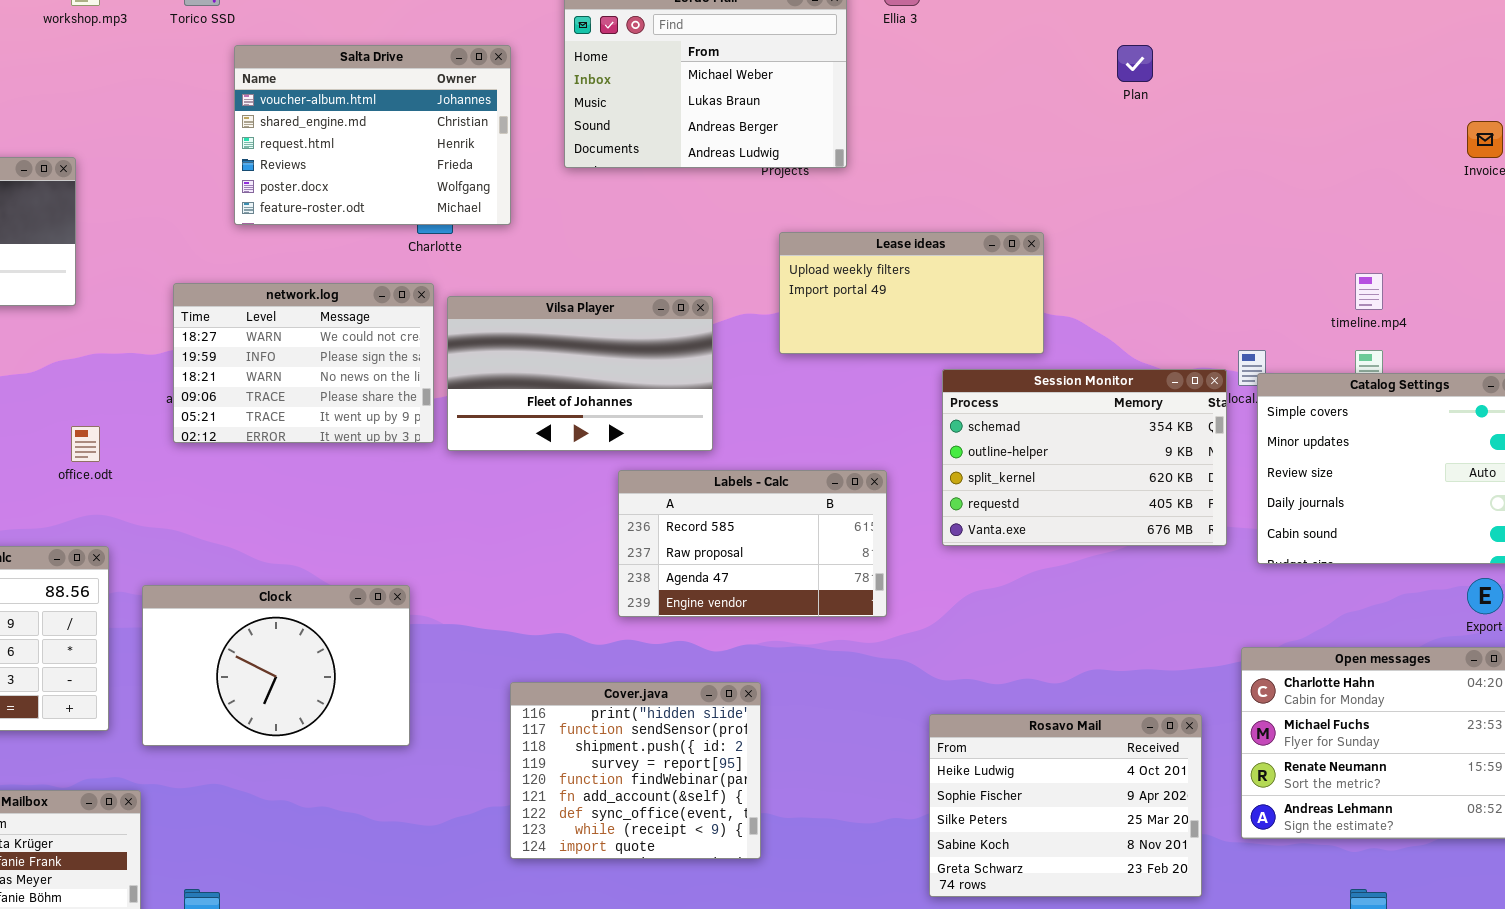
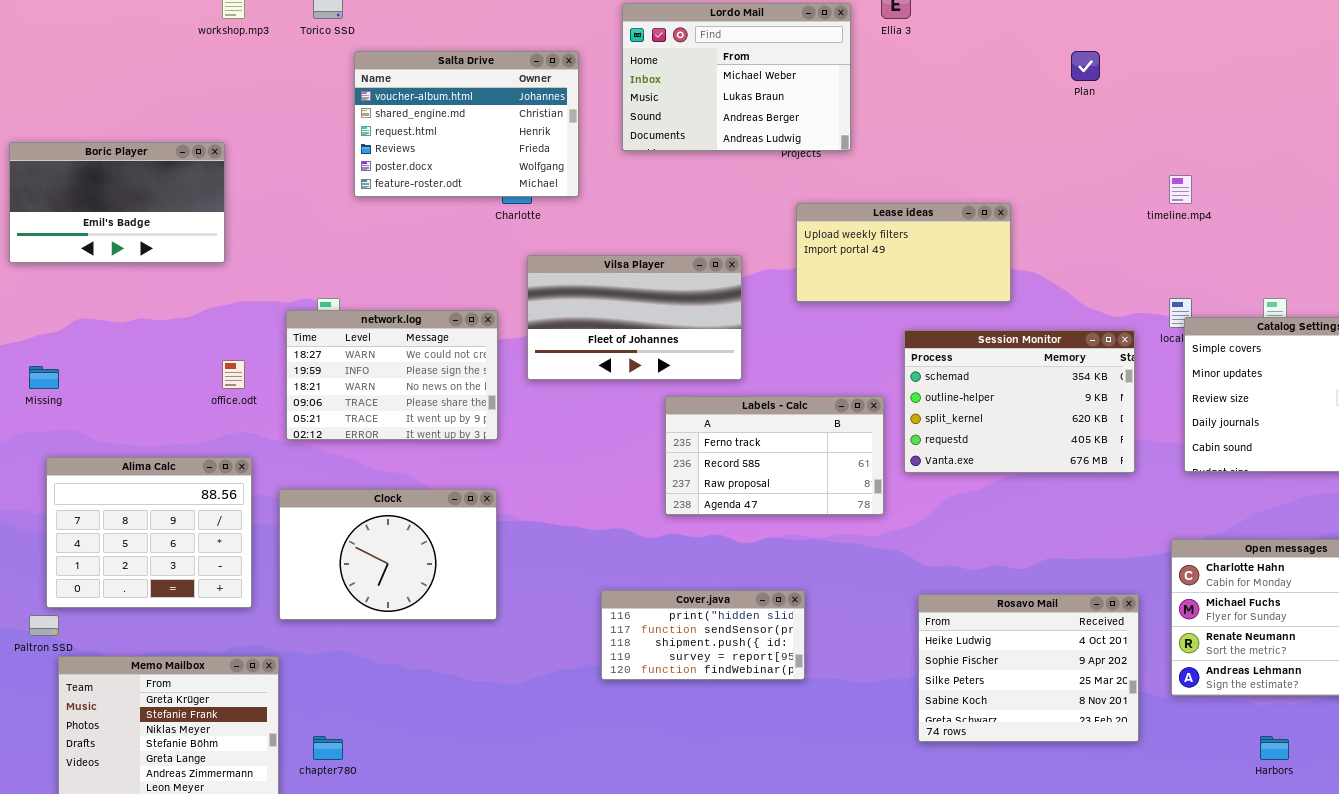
timeline.mp4: [1355,273,1383,310] -> [1169,175,1192,204], moved
network.log: [173,283,434,443] -> [286,310,498,440], moved
Session Monitor: [942,369,1227,546] -> [904,330,1135,473], moved
Labels - Calc: [618,470,887,617] -> [665,396,884,515], scrolled up 1 row
Cover.java: [510,682,761,859] -> [601,590,805,680], moved, resized

